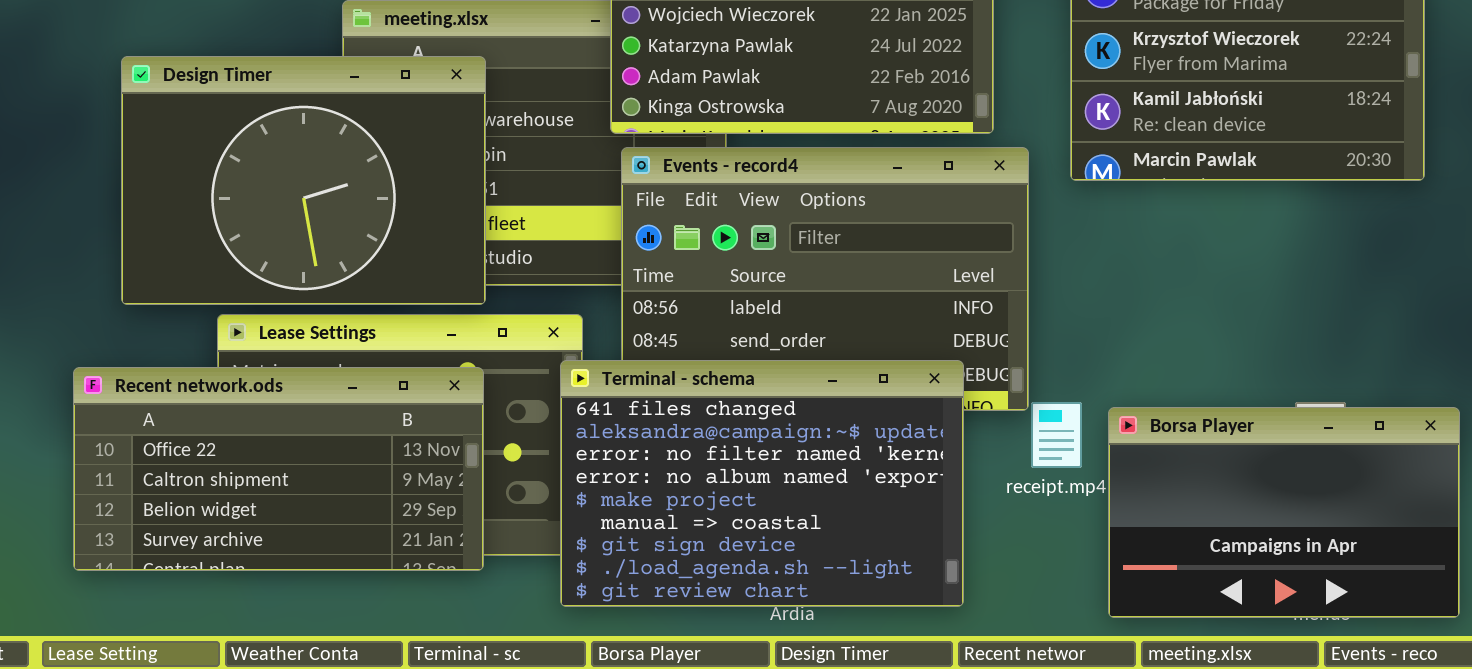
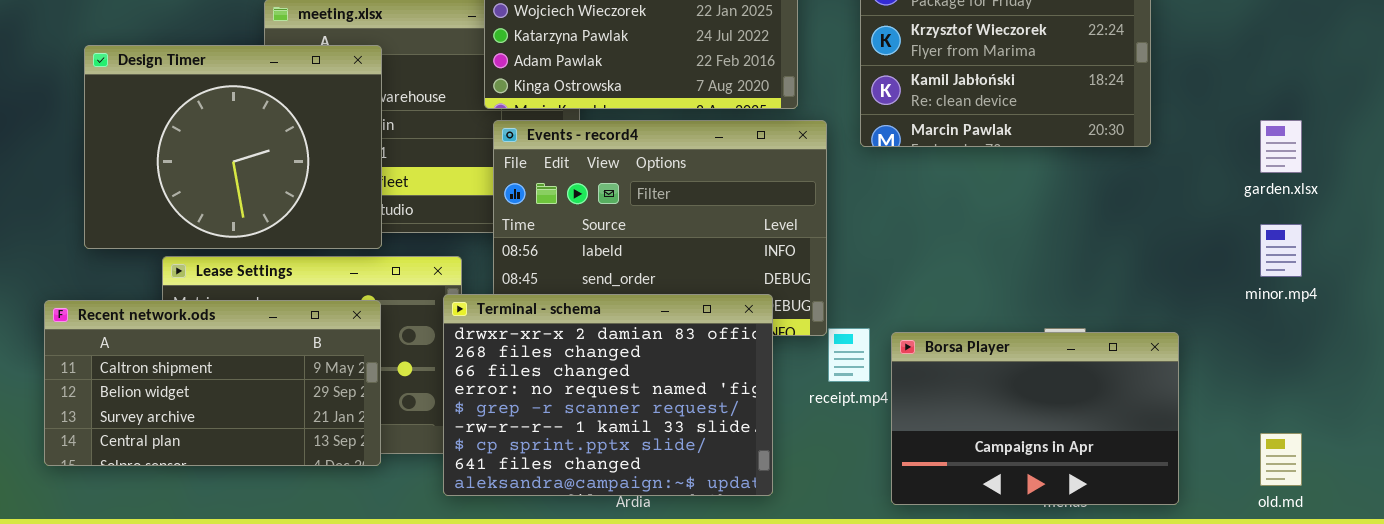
Terminal - schema: [560,360,964,607] -> [443,294,773,496], scrolled up 7 rows
Recent network.ods: [73,367,484,571] -> [44,300,381,466], scrolled down 1 row

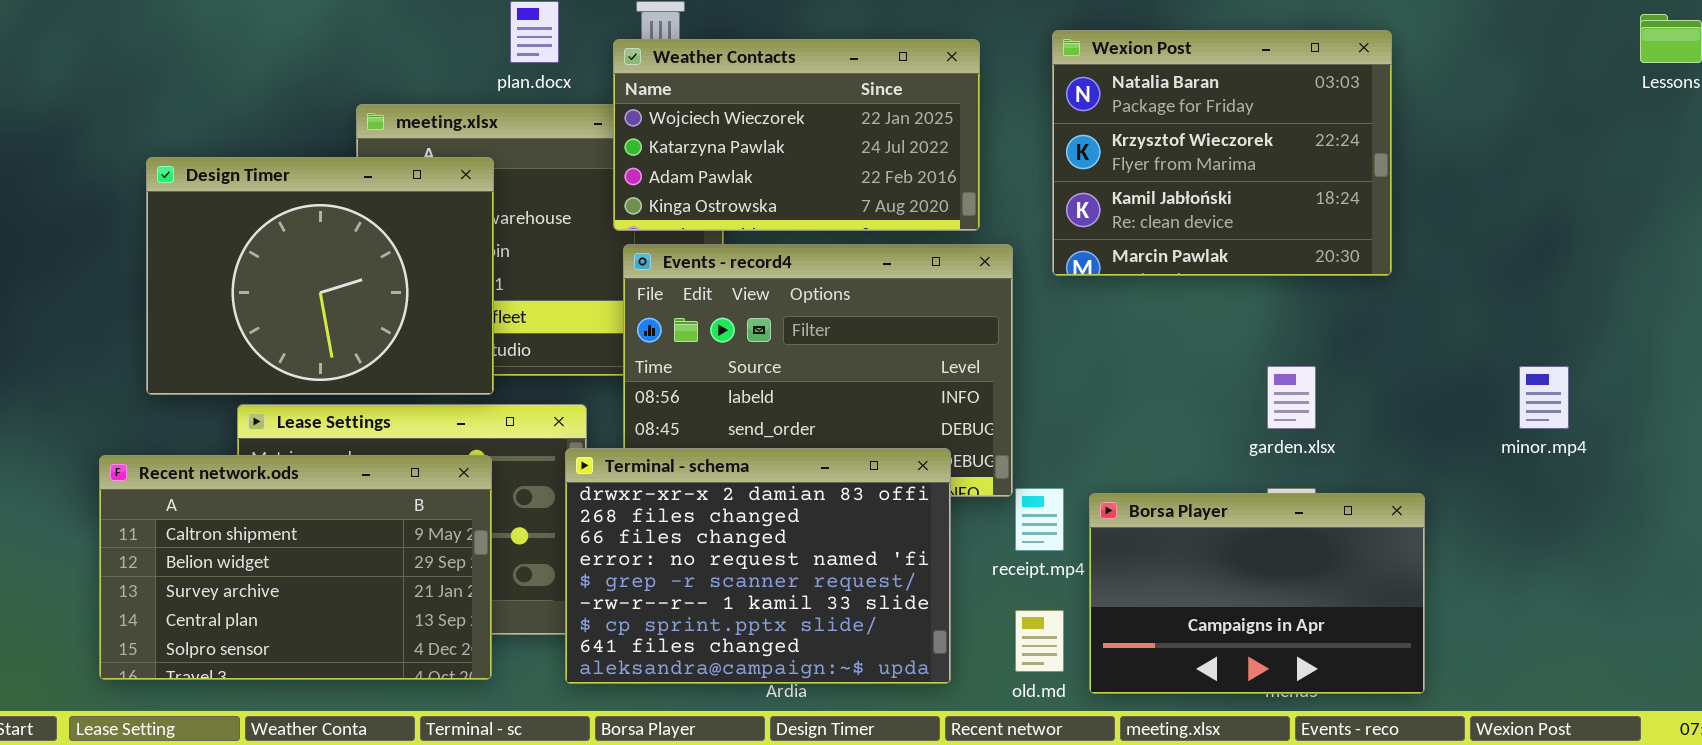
garden.xlsx: [1260,120,1302,173] -> [1267,366,1316,429], moved
Recent network.ods: [44,300,381,466] -> [99,455,492,680], resized
old.md: [1260,433,1302,486] -> [1015,610,1064,672], moved

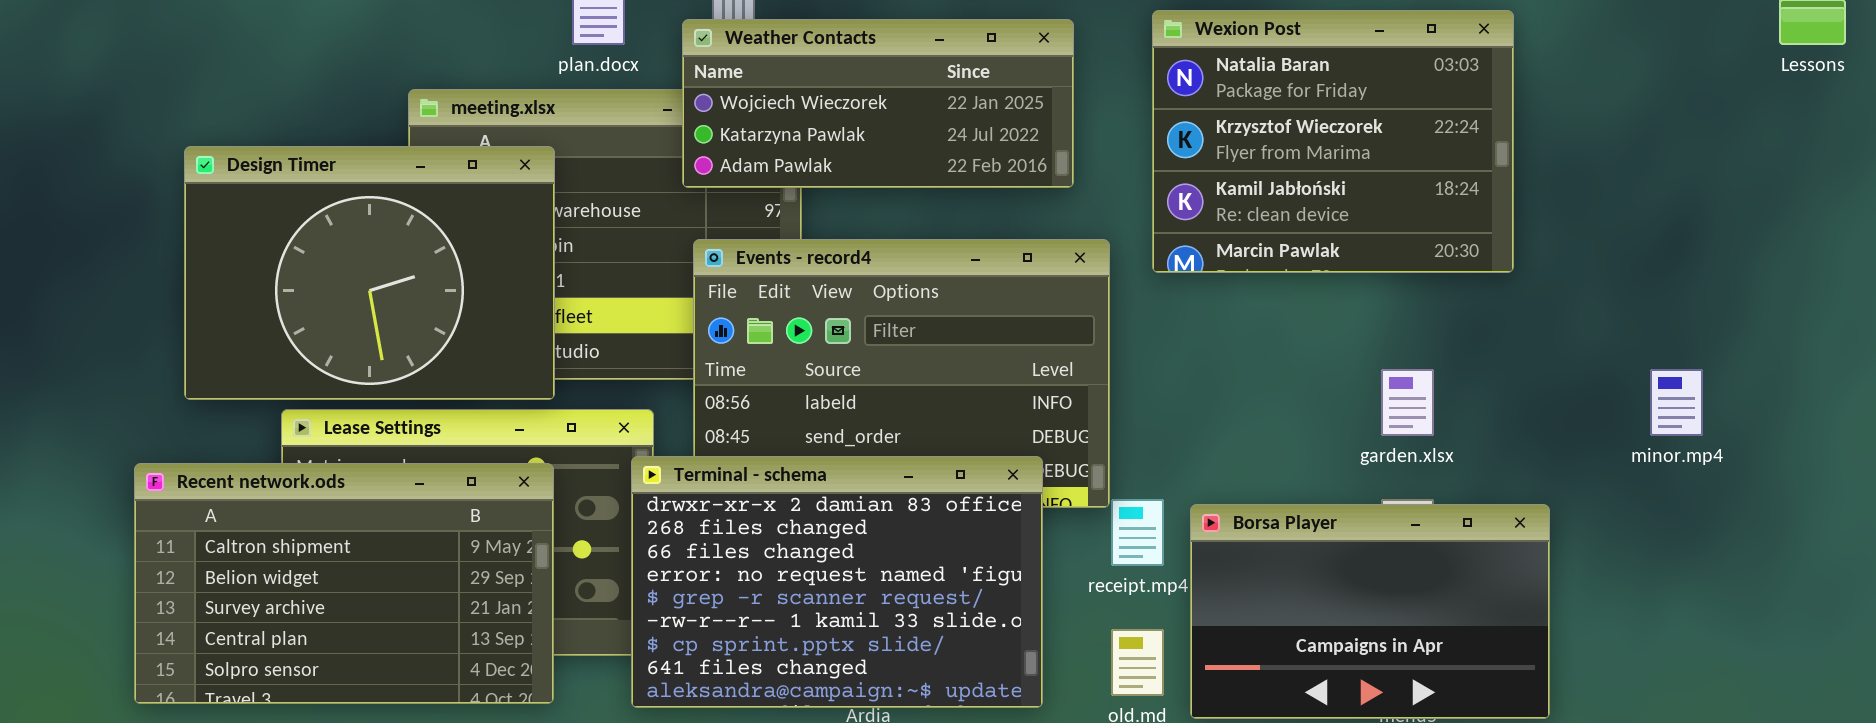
Weather Contacts: [613,39,980,231] -> [682,19,1074,188], resized

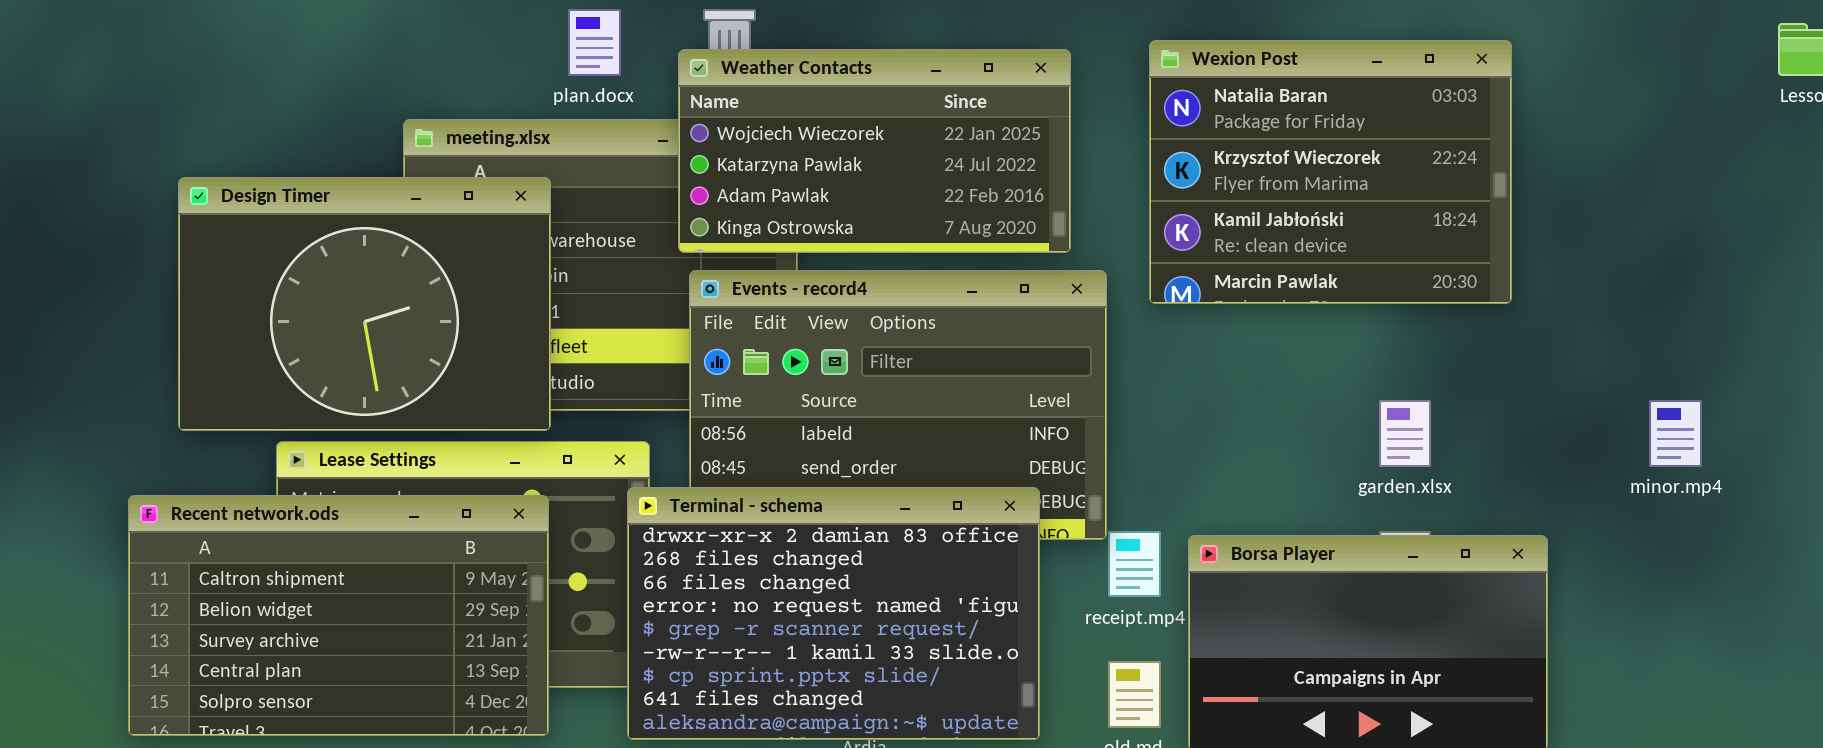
Weather Contacts: [682,19,1074,188] -> [678,49,1071,253], resized

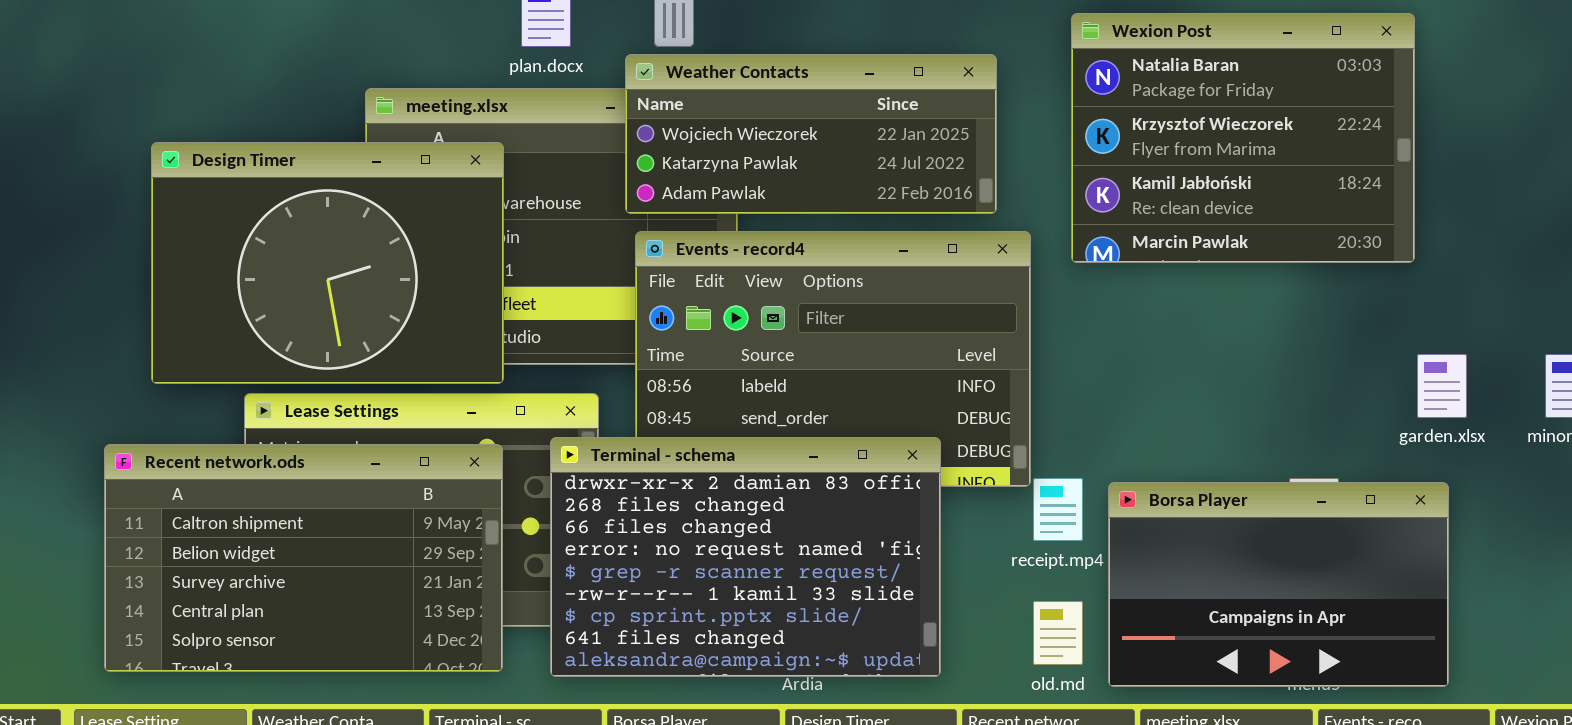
Weather Contacts: [678,49,1071,253] -> [625,54,997,214], resized
garden.xlsx: [1379,400,1431,467] -> [1417,354,1467,418], moved
Terminal - schema: [627,487,1040,740] -> [550,437,941,677], moved

